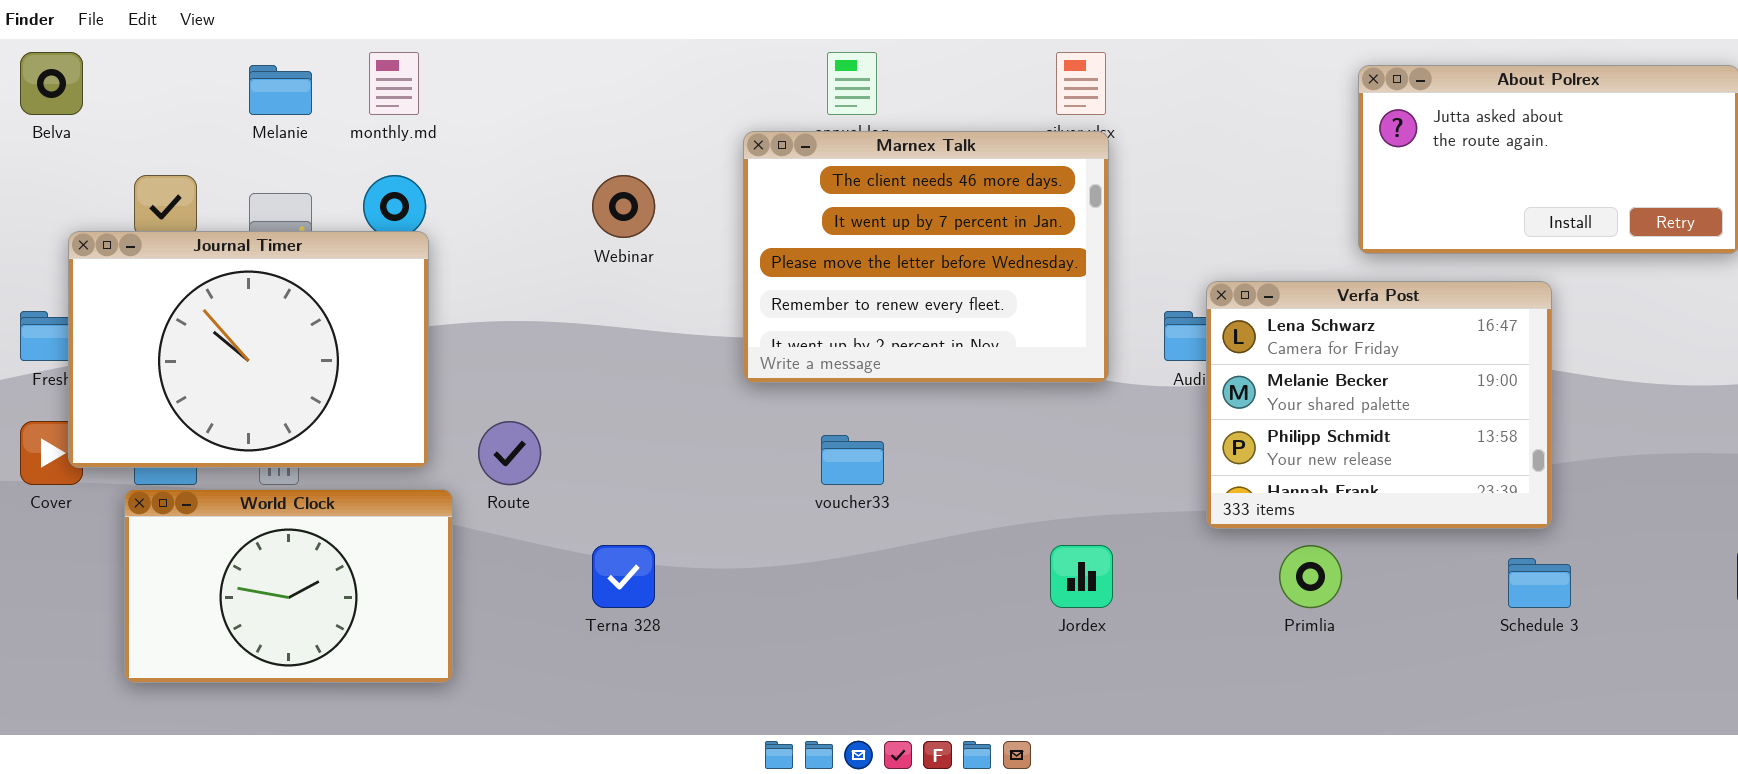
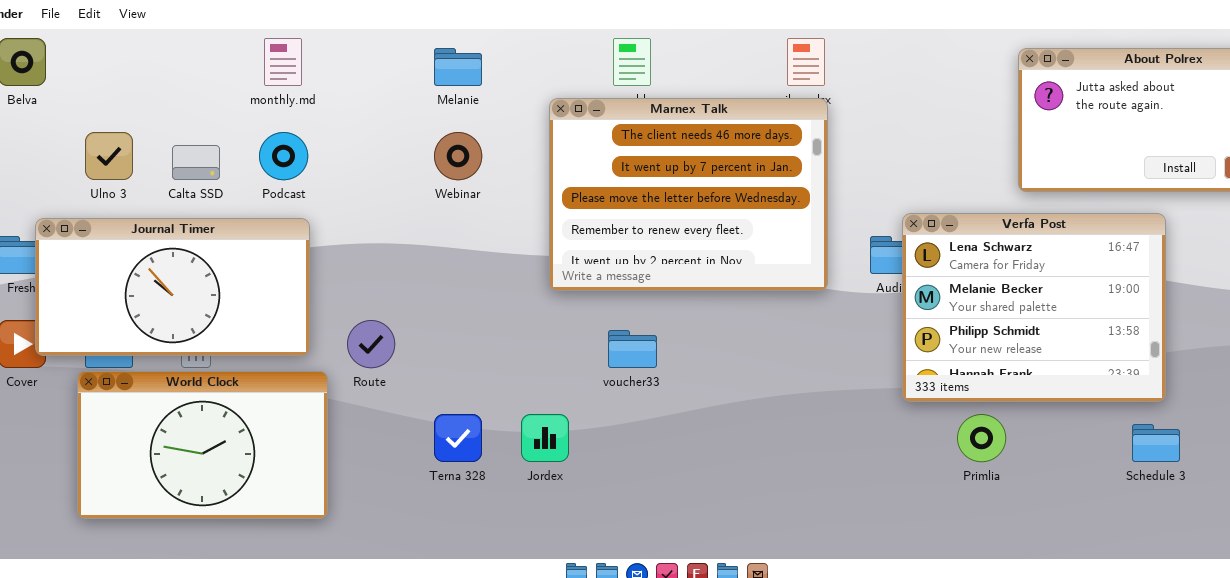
Melanie: [249,65,312,115] -> [434,48,482,86], moved
Journal Timer: [68,231,429,468] -> [35,218,310,356], resized
Jordex: [1050,545,1113,608] -> [521,414,569,462], moved

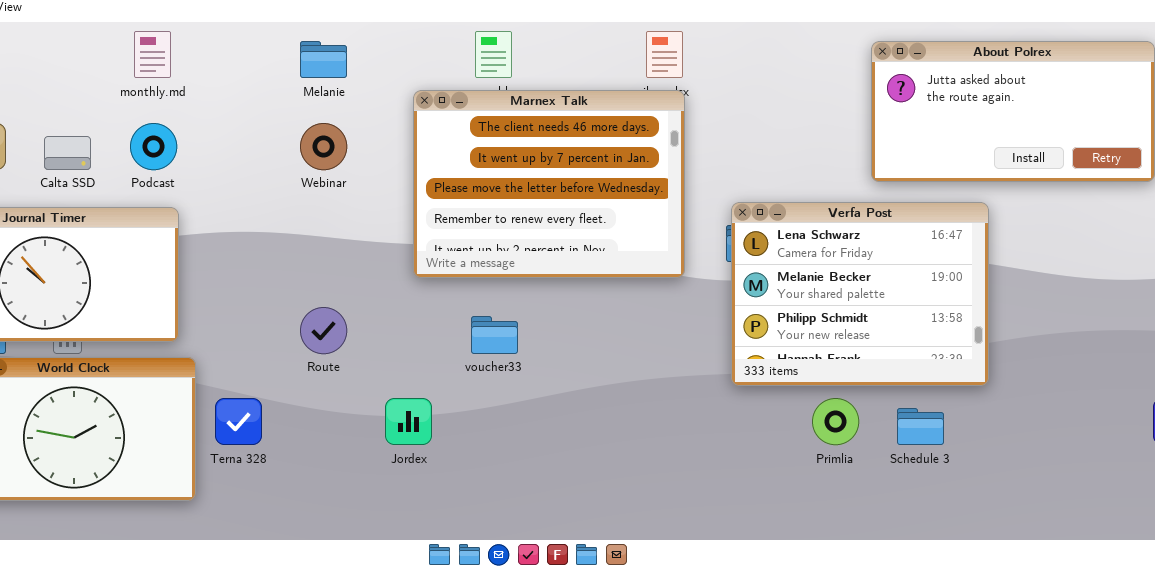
Verfa Post: [902,213,1166,402] -> [731,202,989,386], moved
Route: [347,320,395,368] -> [300,307,347,354], moved
Terna 328: [434,414,482,462] -> [215,398,262,445], moved
Schedule 3: [1132,424,1180,462] -> [897,408,944,445], moved

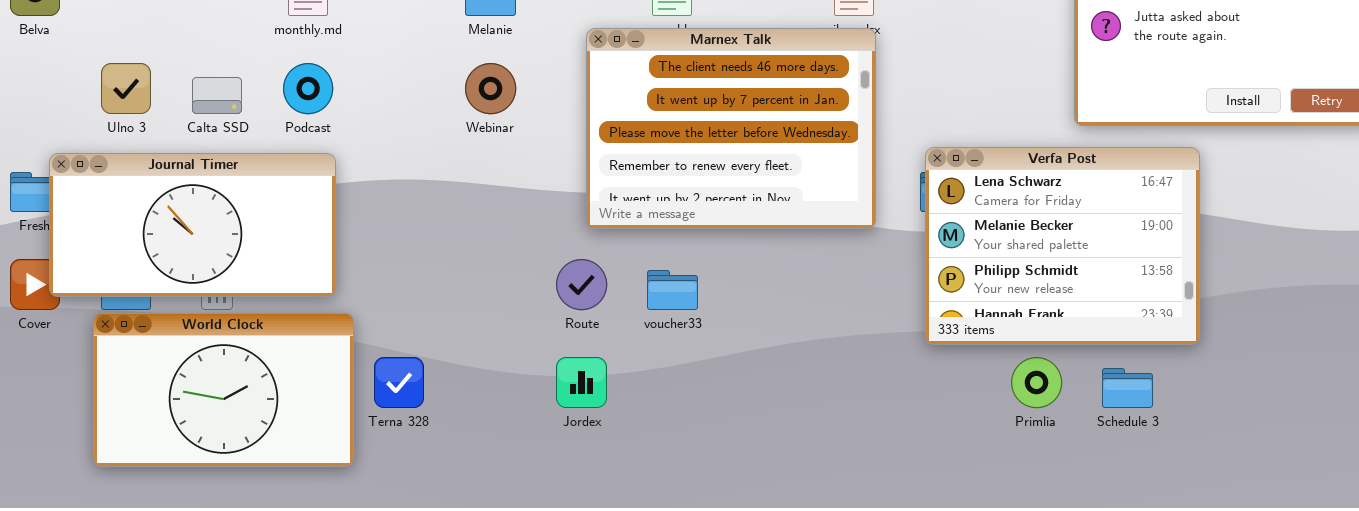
Route: [300,307,347,354] -> [556,259,607,310], moved

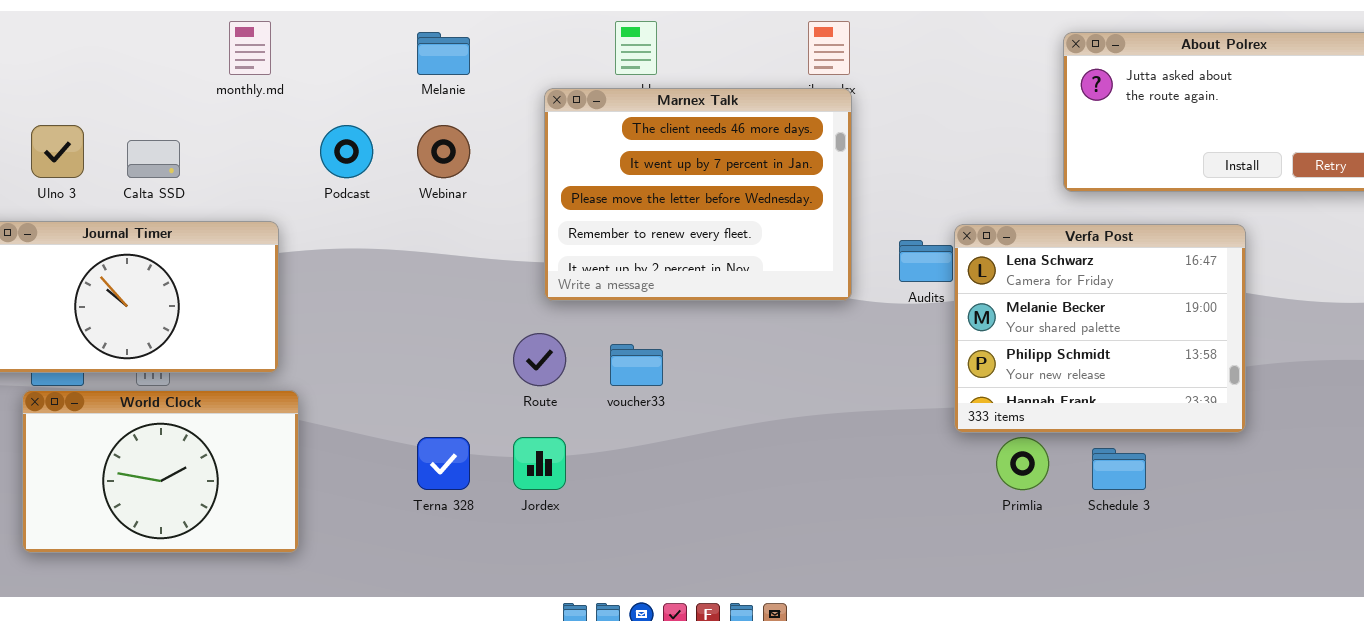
Podcast: [283,63,333,114] -> [320,125,373,178], moved
Verfa Post: [925,147,1200,345] -> [954,224,1246,433], moved
Terna 328: [374,357,424,408] -> [417,437,470,490], moved

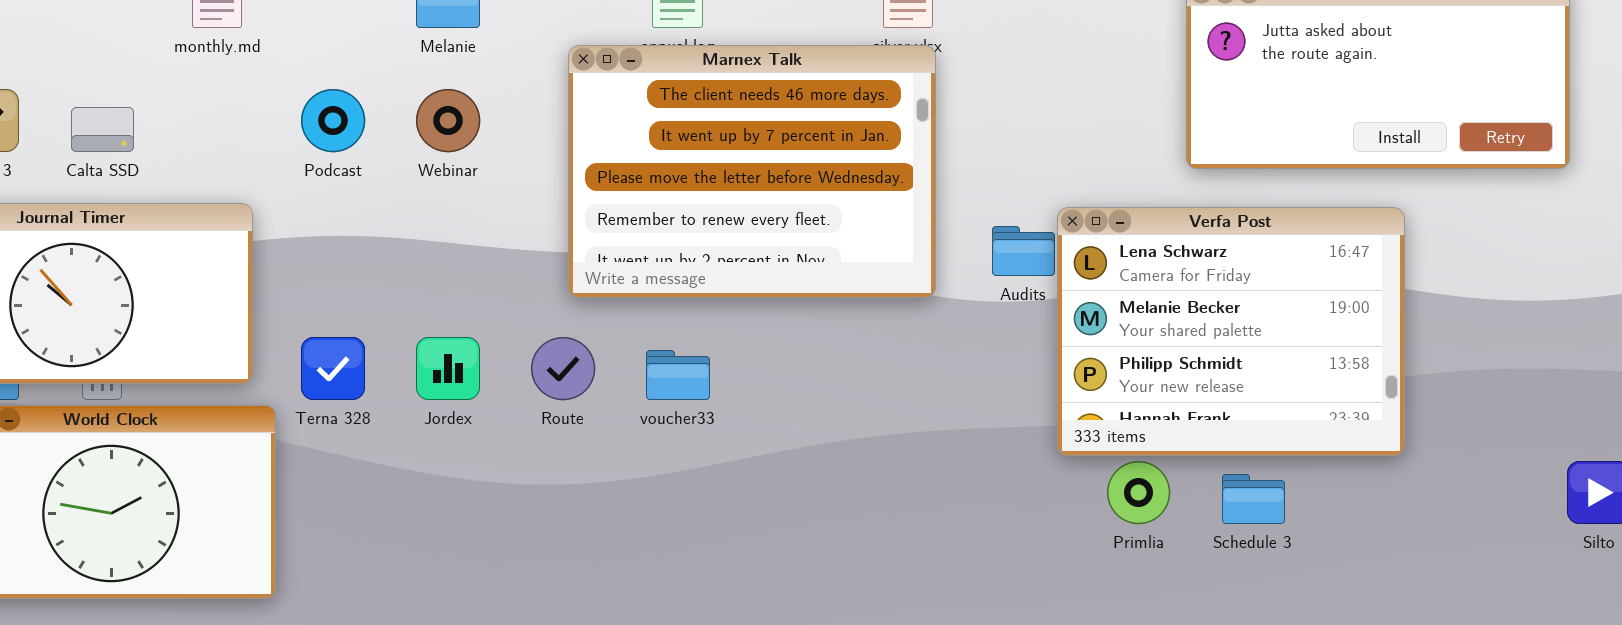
Terna 328: [417,437,470,490] -> [301,337,365,400], moved
Jordex: [513,437,566,490] -> [416,337,480,400], moved

